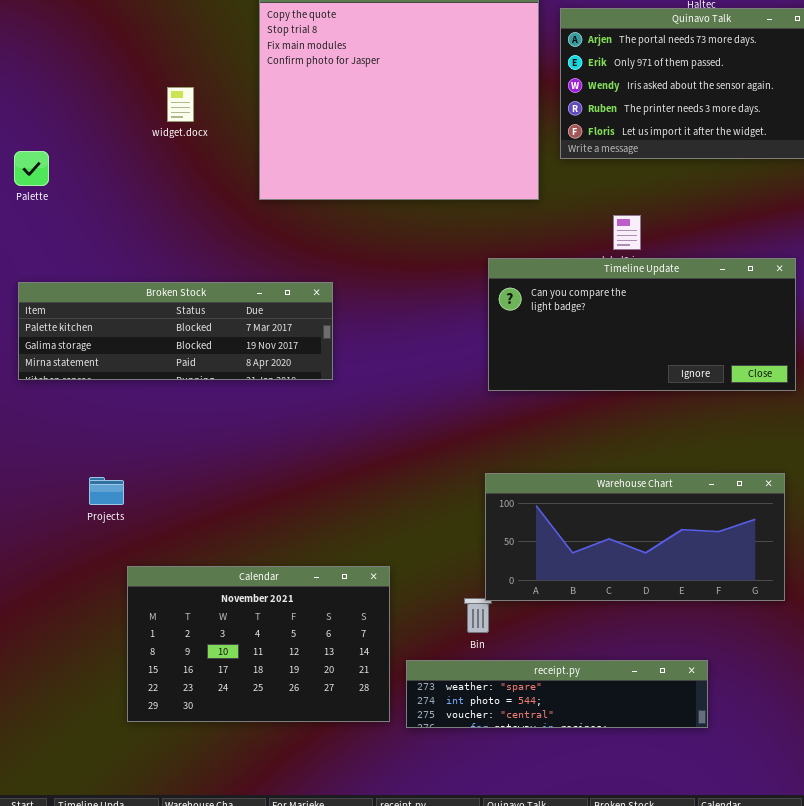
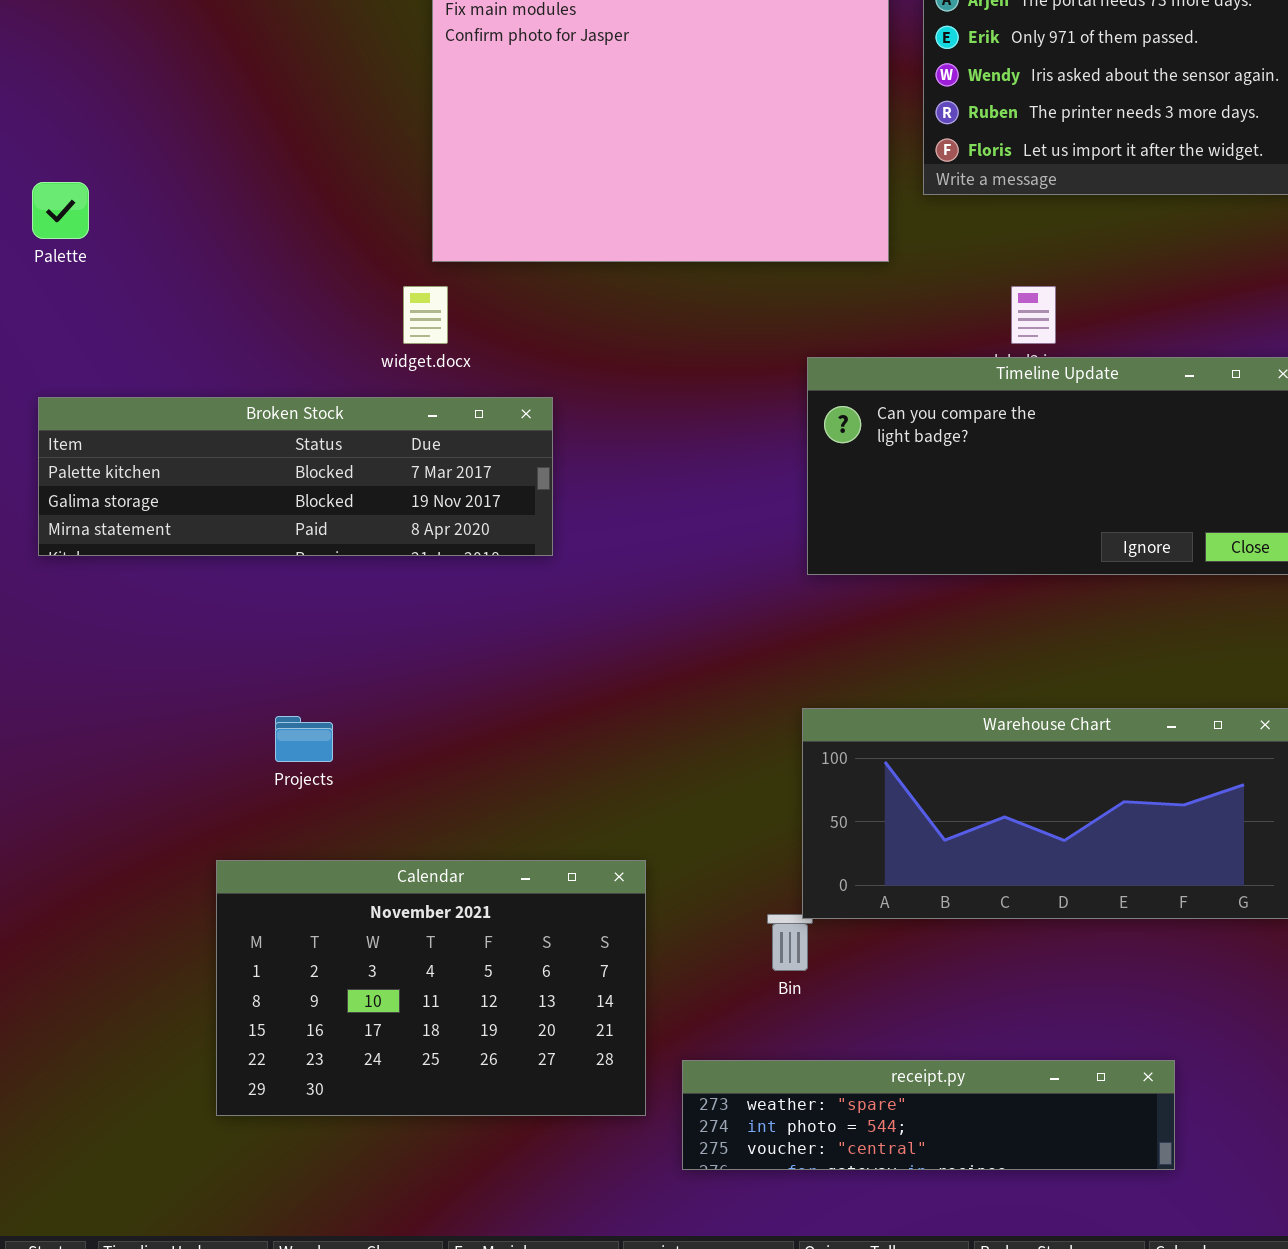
widget.docx: [167,87,194,122] -> [403,286,448,344], moved
Projects: [89,477,124,505] -> [275,716,333,762], moved
receipt.py: [406,660,708,728] -> [682,1060,1175,1170], moved

